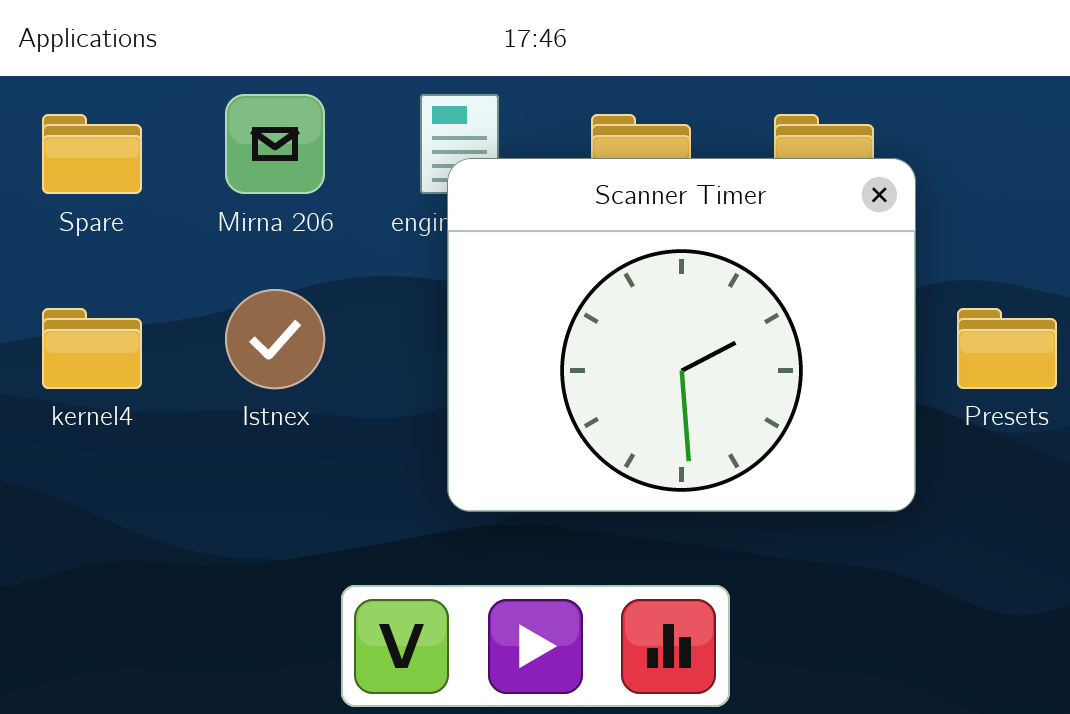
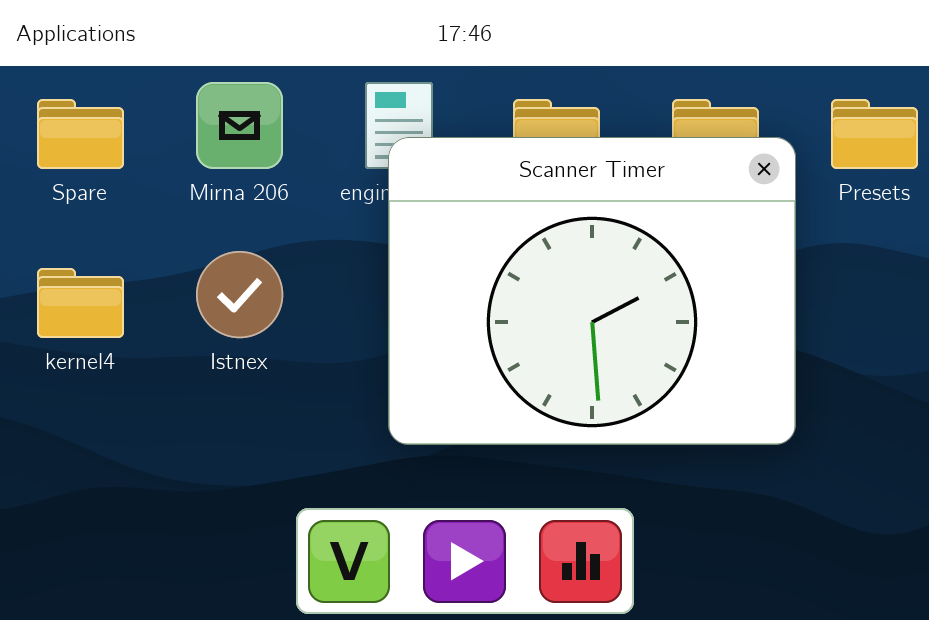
Presets: [957,308,1057,389] -> [831,99,918,169], moved

